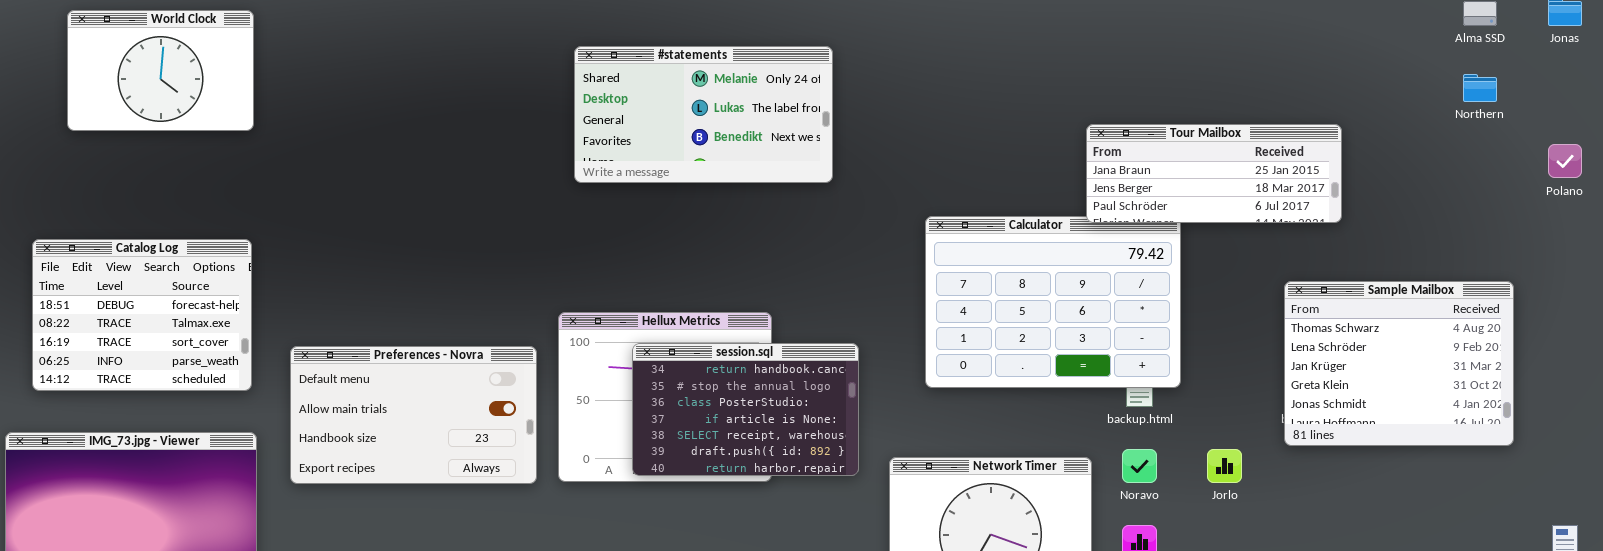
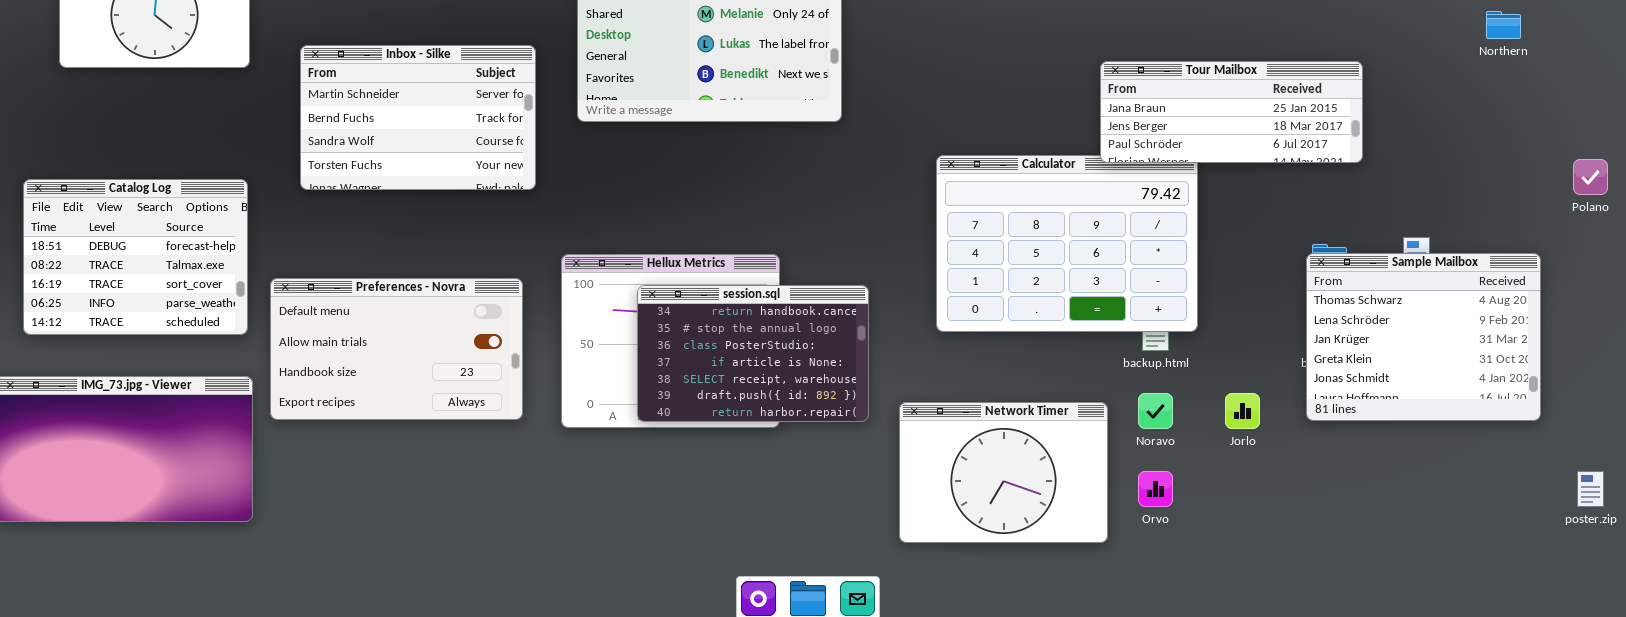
Inbox - Silke: none -> [300,45,536,190], opened
Polano: [1548,144,1582,178] -> [1573,159,1608,195], moved
Sample Mailbox: [1284,281,1514,446] -> [1306,253,1541,421], moved
Preferences - Novra: [290,346,537,484] -> [270,278,523,420], moved

